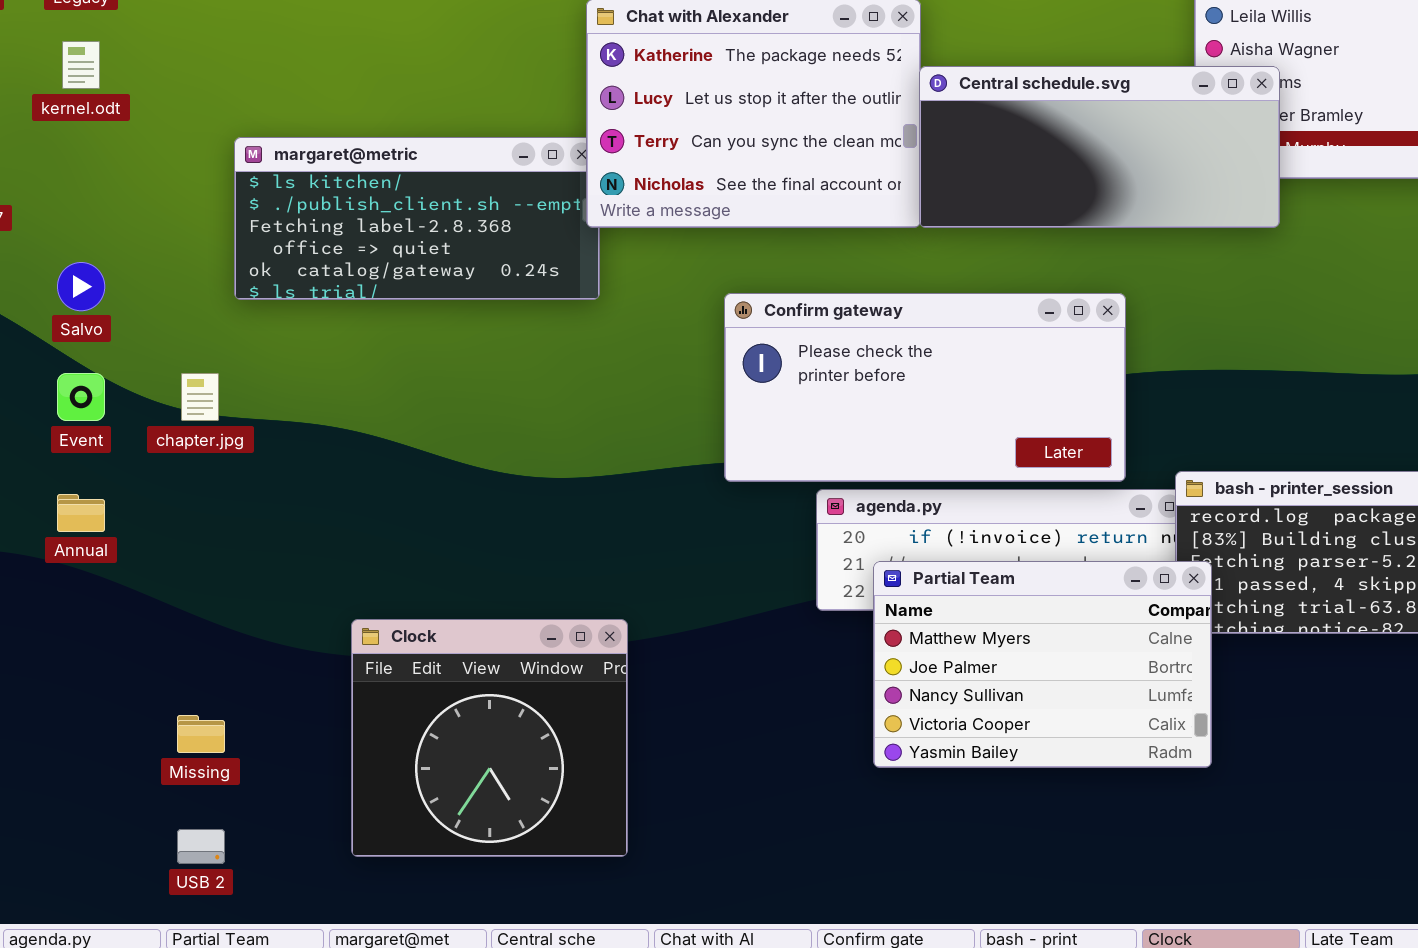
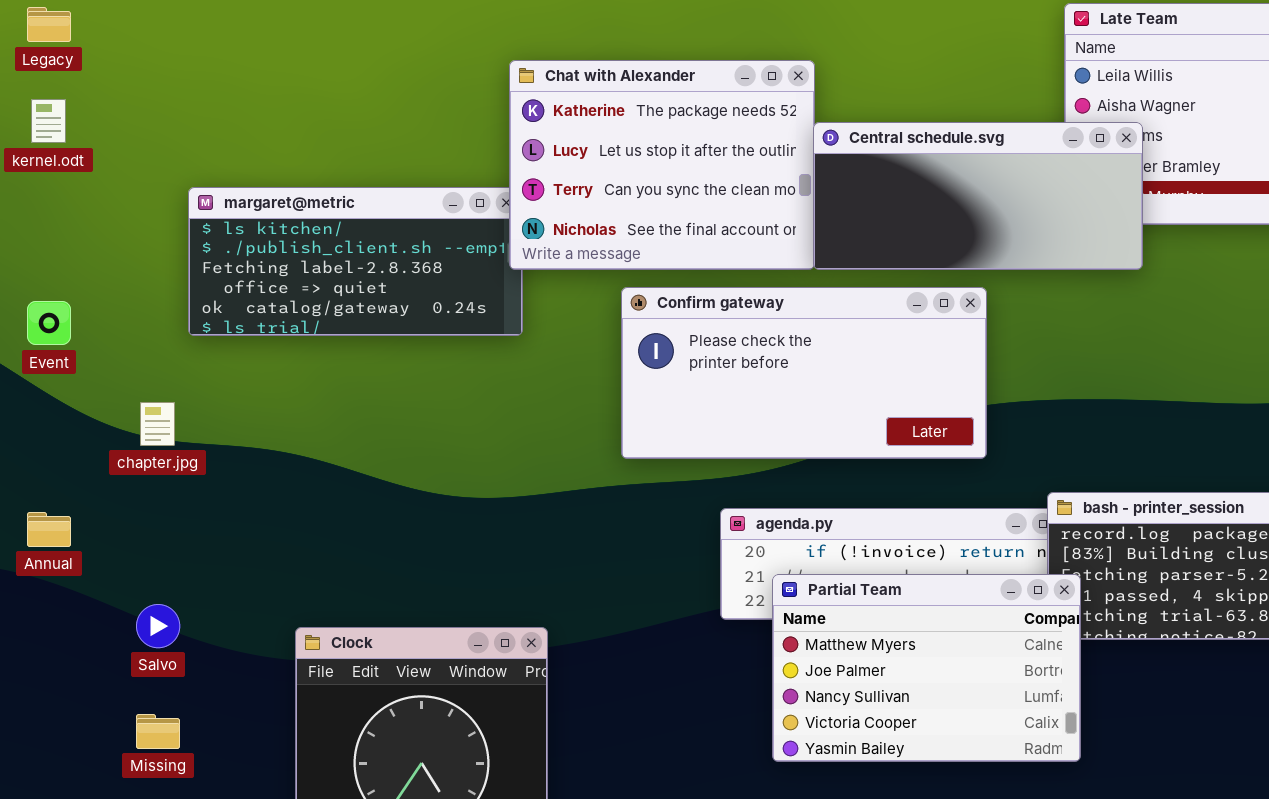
Salvo: [57,262,105,311] -> [136,604,180,648], moved
Confirm gateway: [724,293,1126,482] -> [621,287,987,459], moved
Event: [57,373,105,421] -> [27,301,71,345], moved

